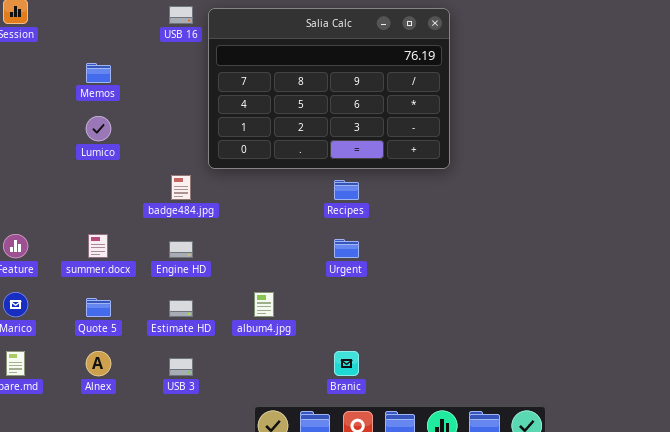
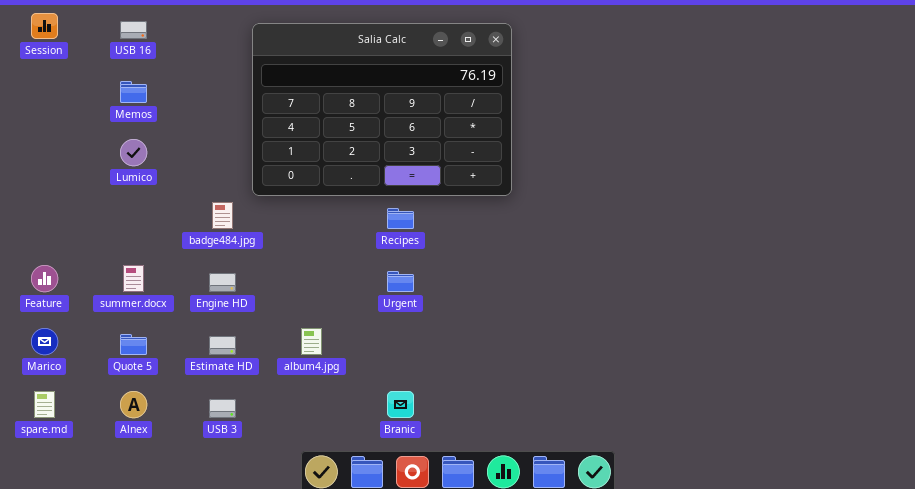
USB 16: [169,6,193,24] -> [120,21,147,39], moved

